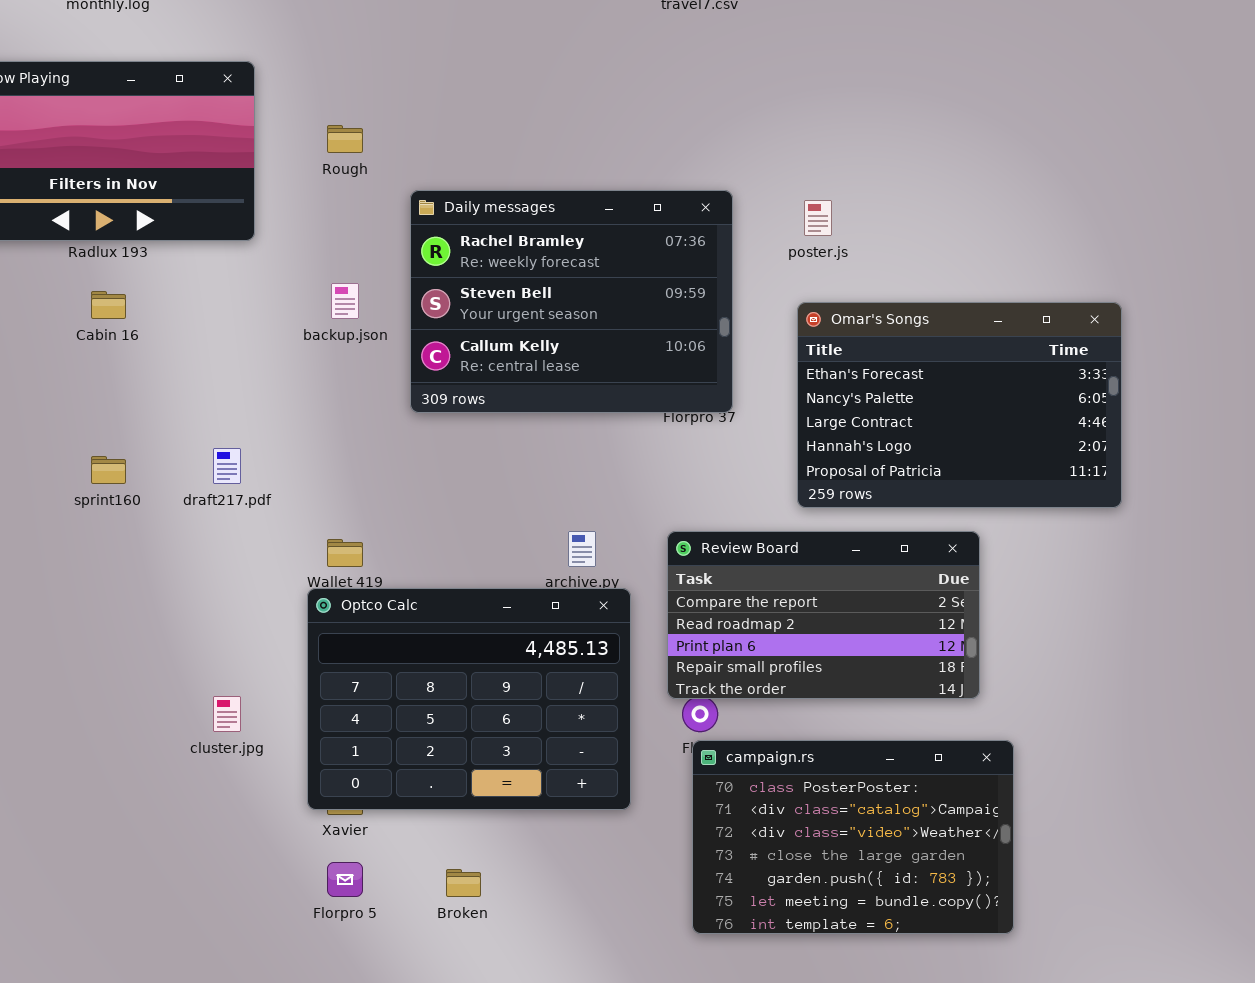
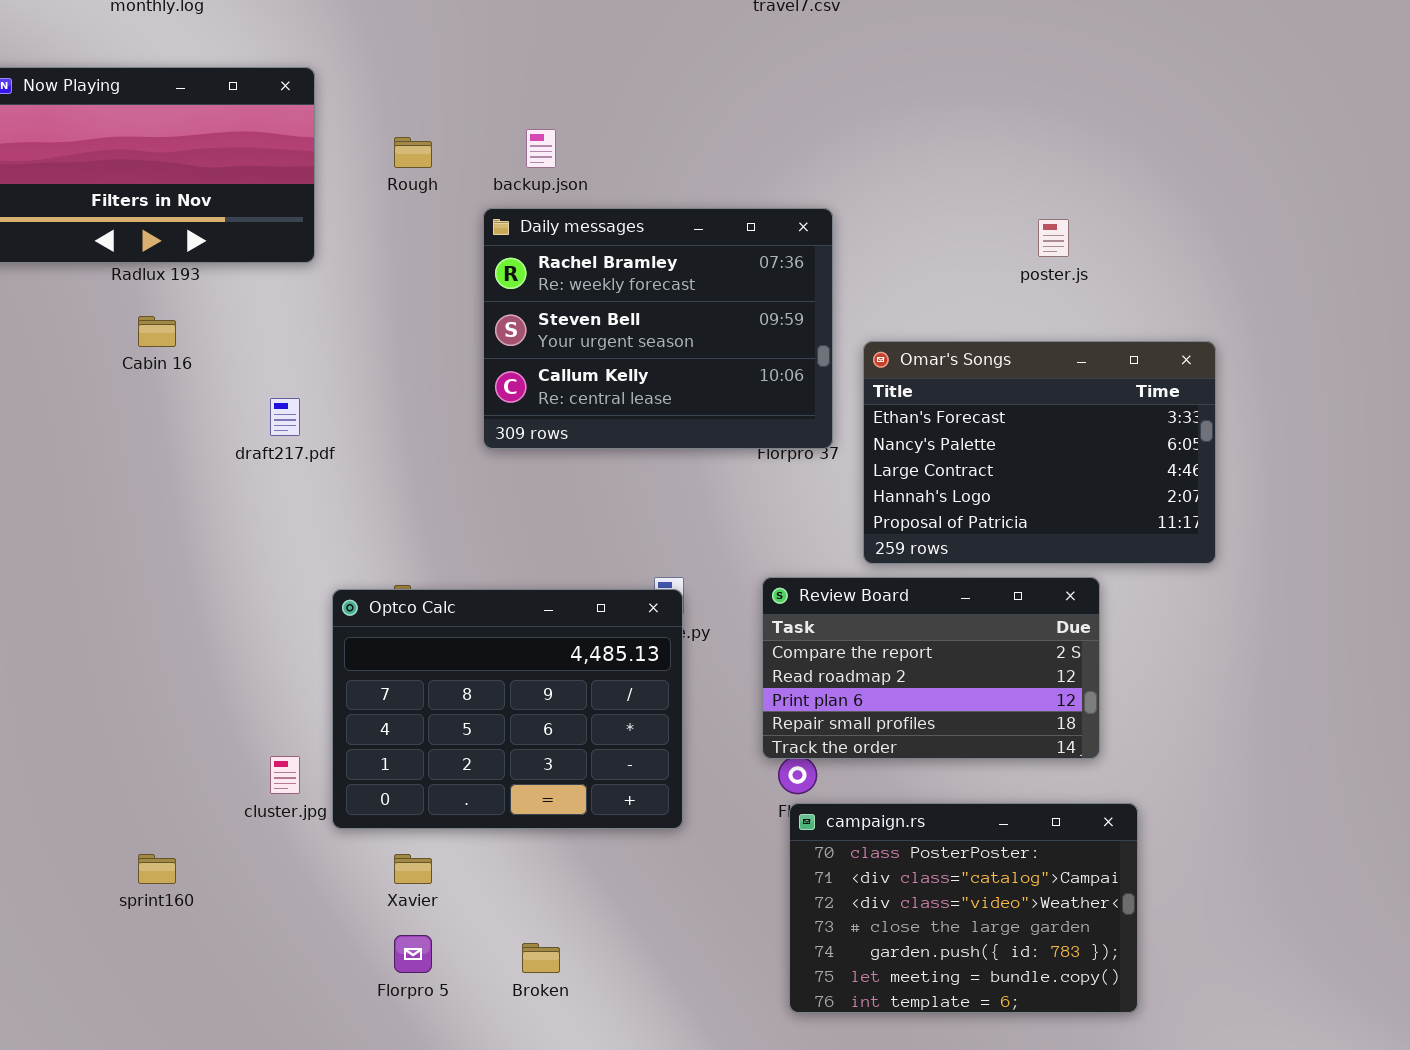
poster.js: [804,200,832,236] -> [1038,219,1069,257], moved
backup.json: [331,283,359,319] -> [526,129,556,168], moved
Omar's Songs: [797,302,1122,508] -> [863,341,1216,564], moved
draft217.pdf: [213,448,241,484] -> [270,398,300,436], moved
sprint160: [91,456,126,484] -> [138,854,176,884], moved
Optco Calc: [307,588,631,810] -> [332,589,683,829], moved

